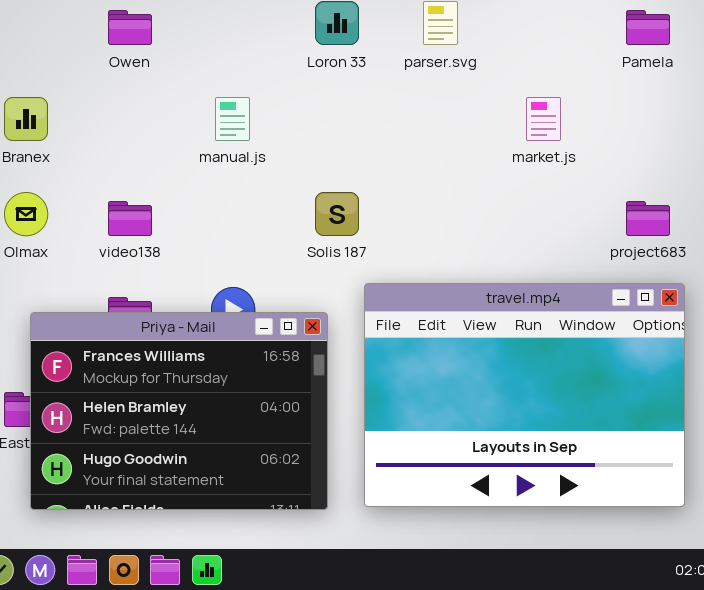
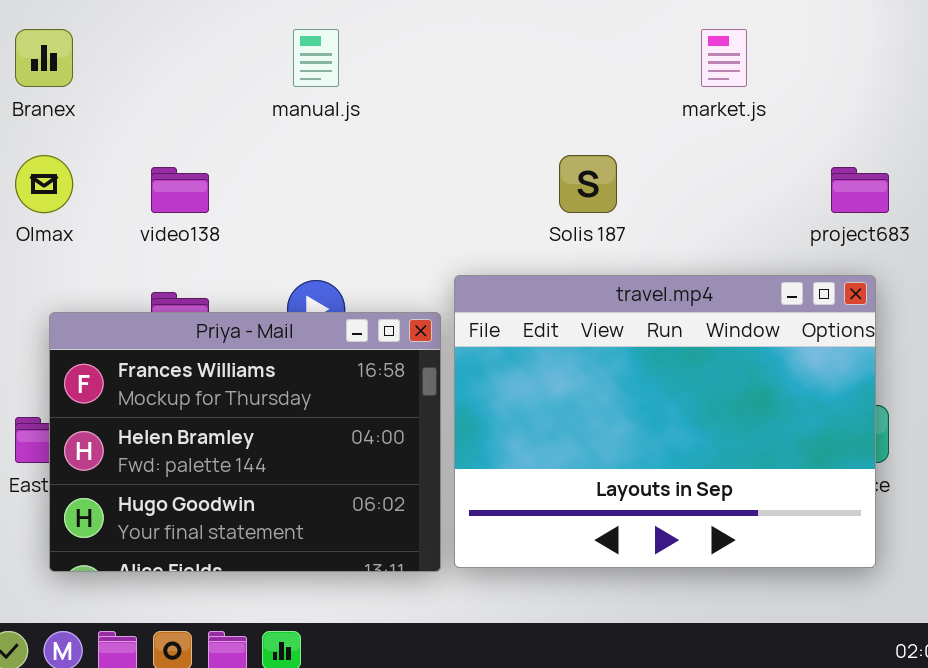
Solis 187: [315,192,359,236] -> [559,155,617,213], moved
travel.mp4: [364,283,685,507] -> [454,275,876,568], moved

